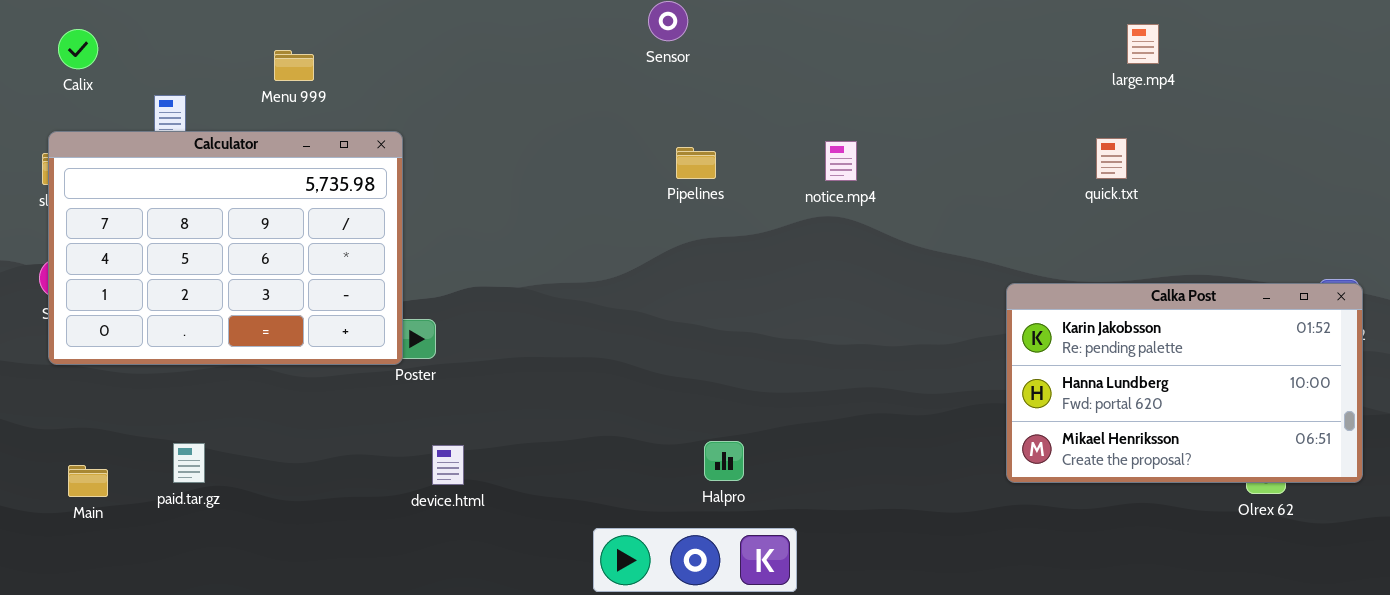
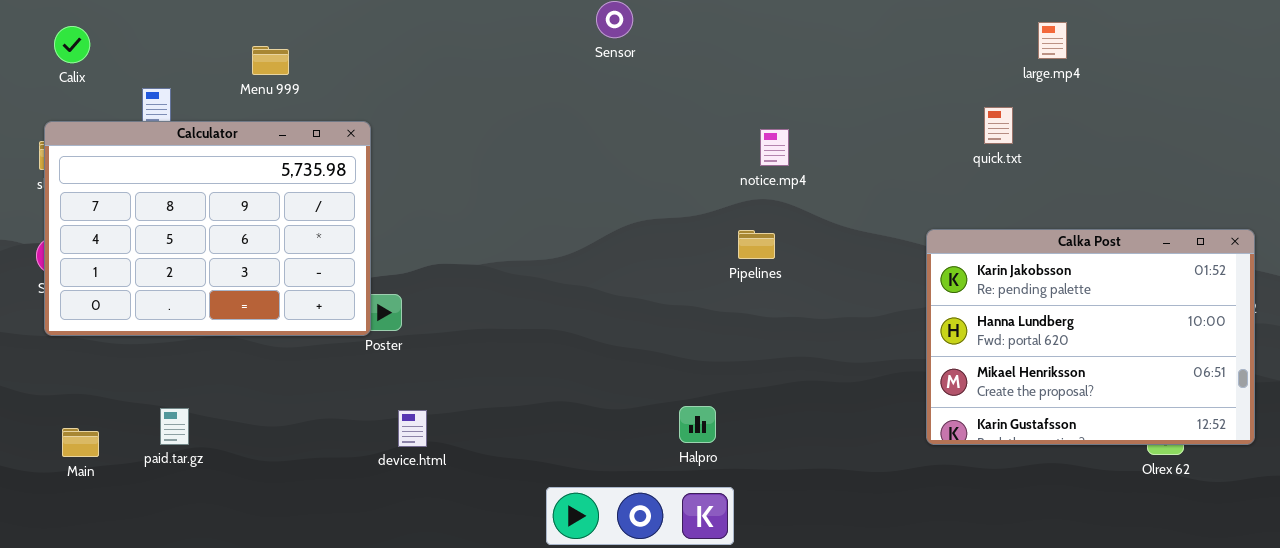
quick.txt: [1096,138,1127,179] -> [984,107,1013,144], moved
Pipelines: [676,147,716,179] -> [738,230,775,259], moved
Calka Post: [1006,283,1363,483] -> [926,229,1255,445], resized
Halpro: [704,441,744,481] -> [679,406,716,443], moved

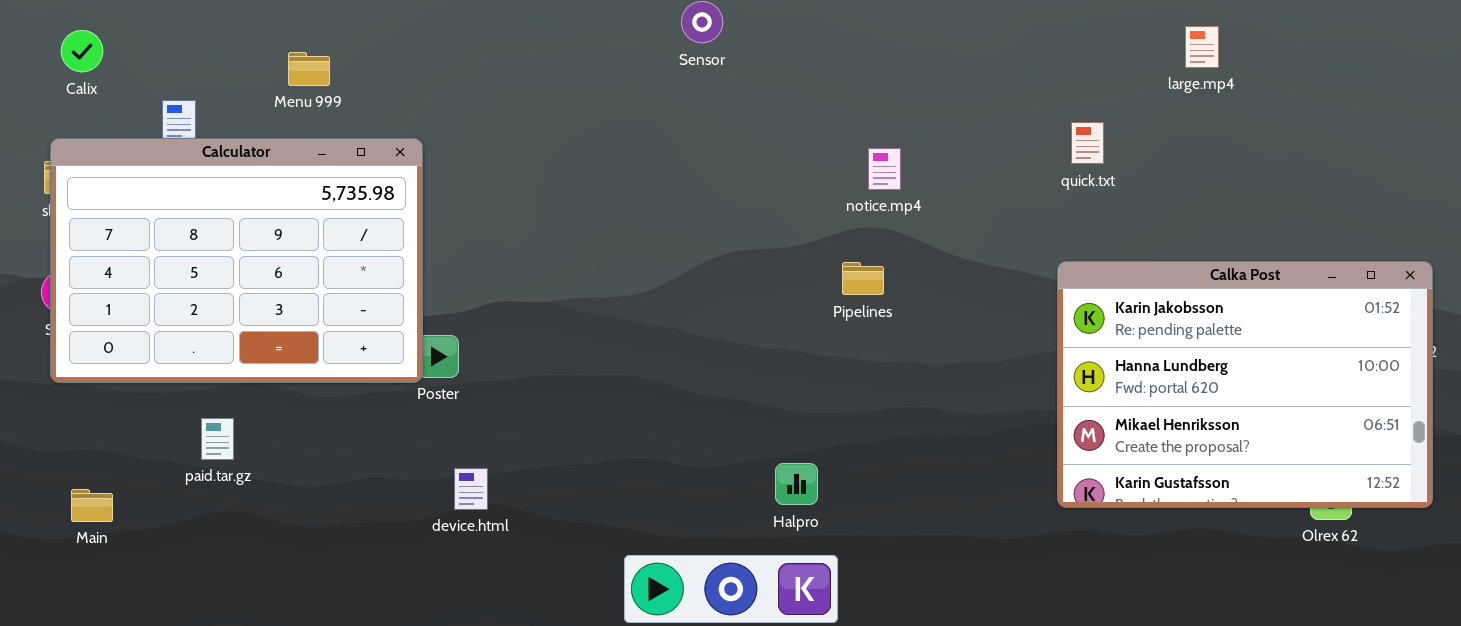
quick.txt: [984,107,1013,144] -> [1071,122,1104,164], moved
paid.tar.gz: [160,408,189,445] -> [201,418,234,460], moved

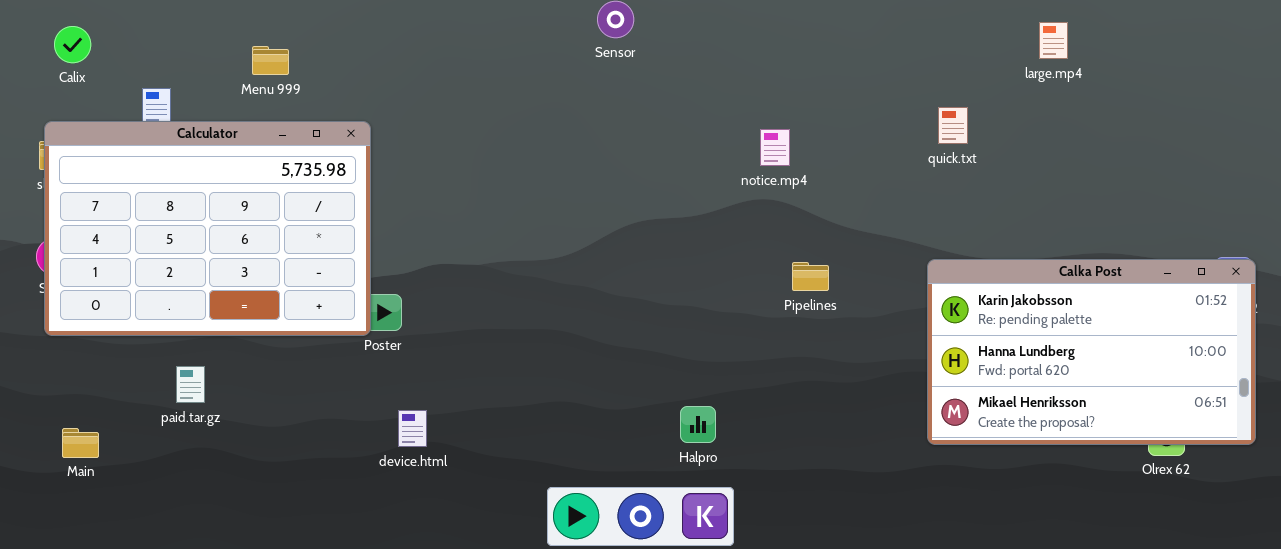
Calka Post: [1057,261,1433,508] -> [927,259,1256,445], resized
Pipelines: [842,262,884,295] -> [792,262,829,291], moved

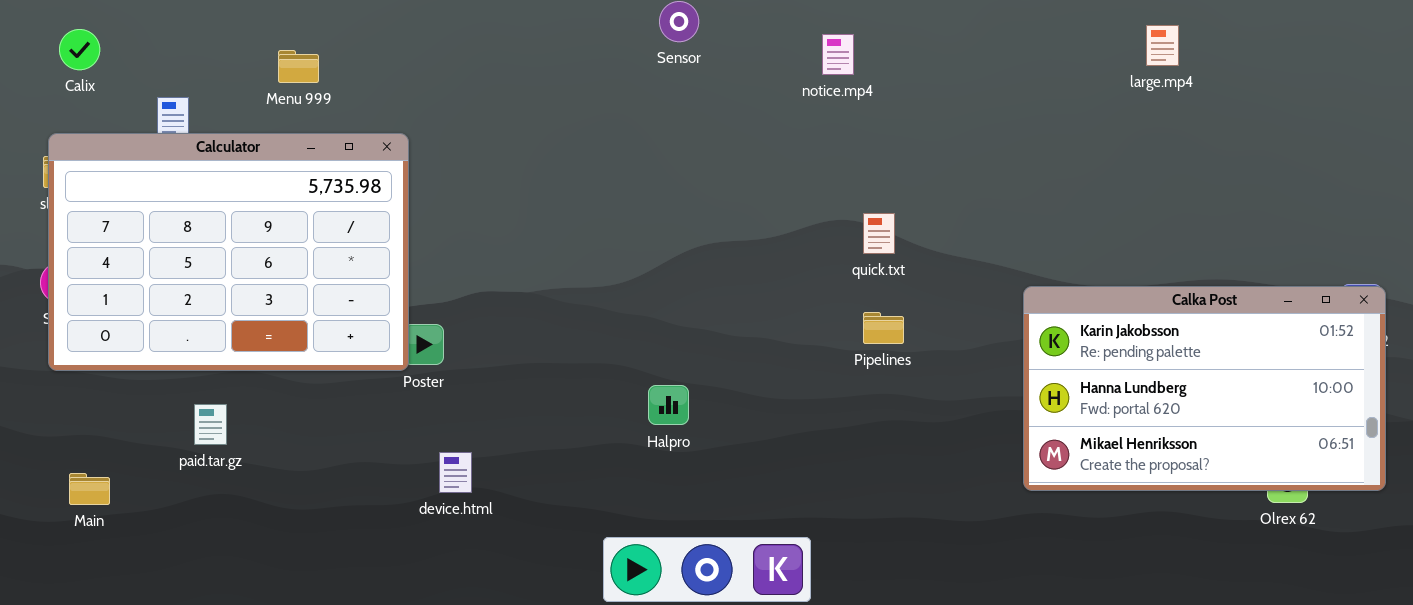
quick.txt: [938,107,968,144] -> [863,213,895,254], moved
notice.mp4: [760,129,790,166] -> [822,34,854,75], moved
Pipelines: [792,262,829,291] -> [863,312,904,344], moved
Halpro: [680,406,716,443] -> [648,385,689,425], moved

